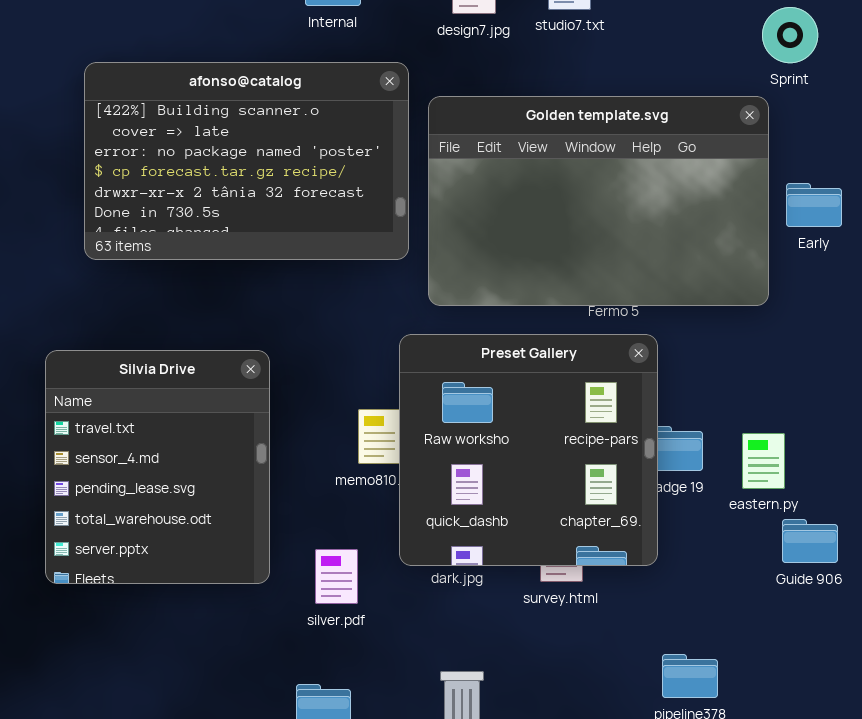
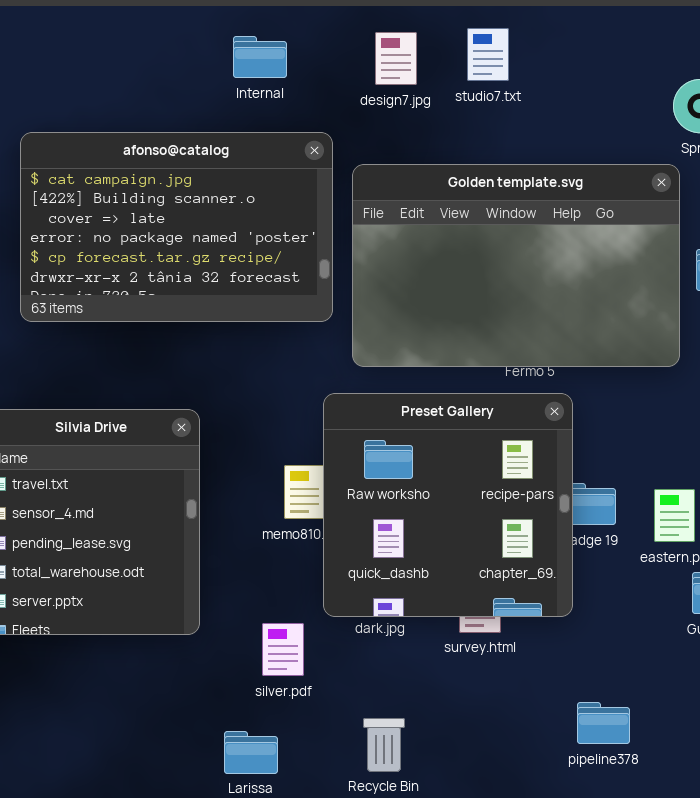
afonso@catalog: [84,62,409,260] -> [20,132,333,322], scrolled up 1 row
silver.pdf: [315,549,358,604] -> [262,623,304,676], moved

